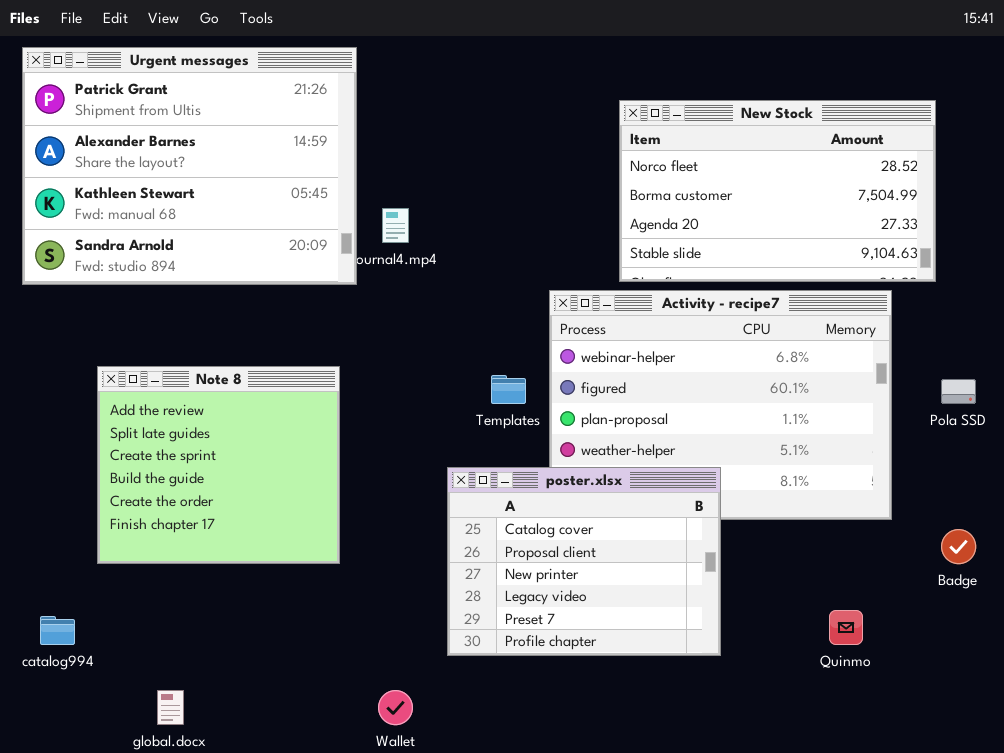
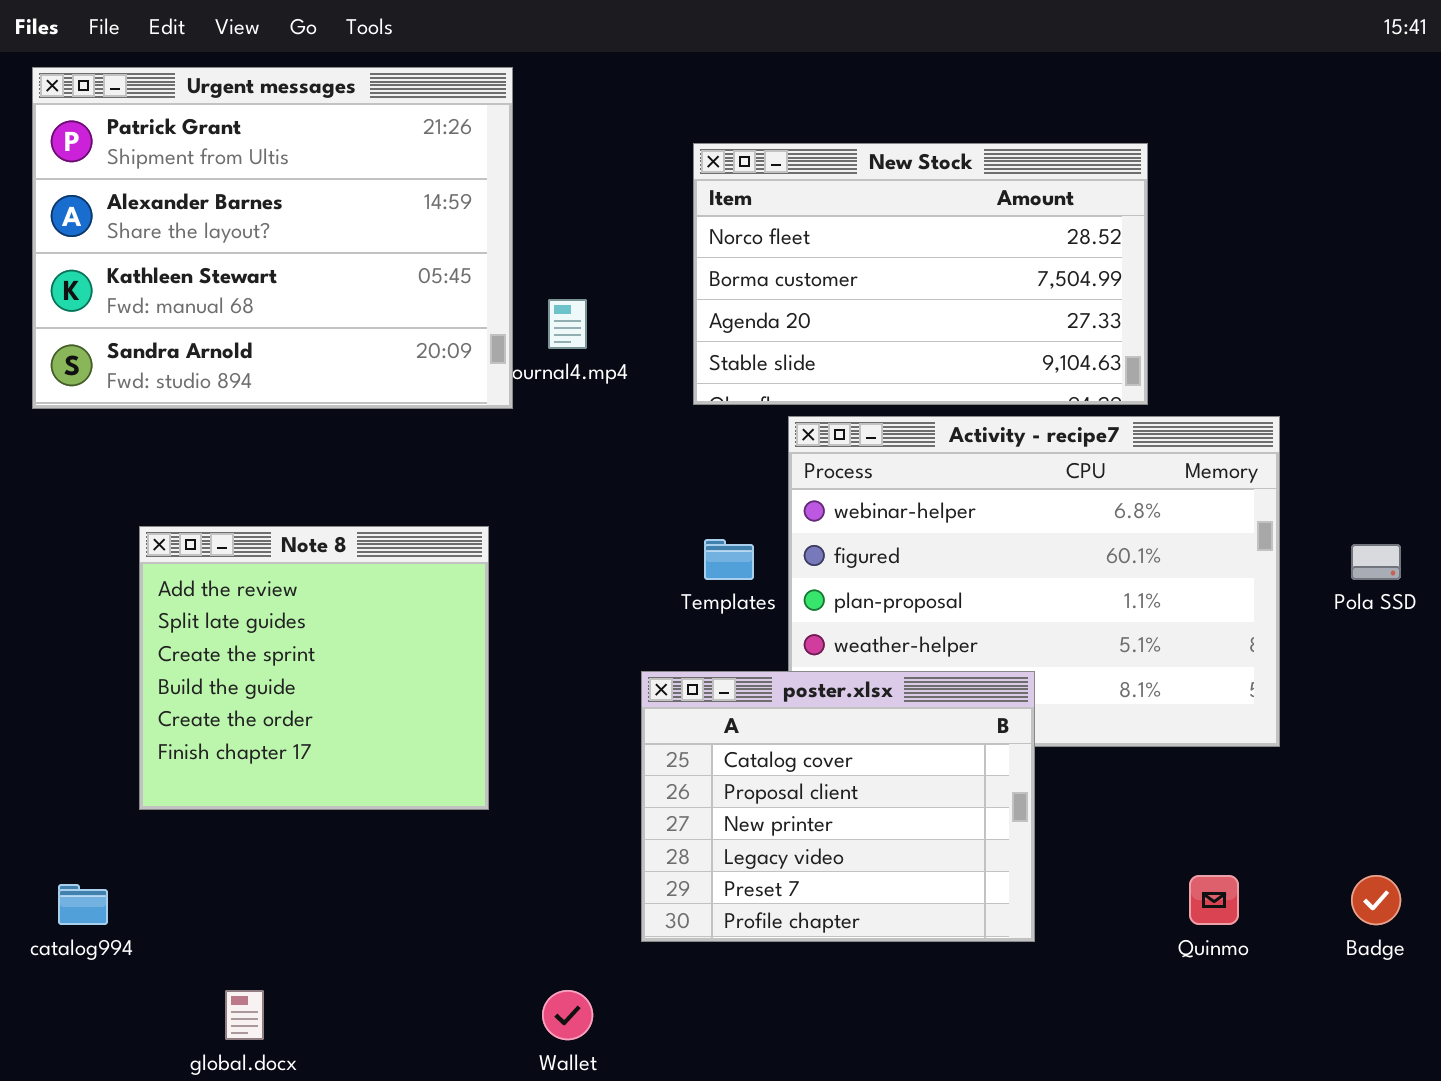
New Stock: [619,100,936,282] -> [693,143,1148,405], moved
Badge: [941,529,976,564] -> [1351,875,1401,925], moved

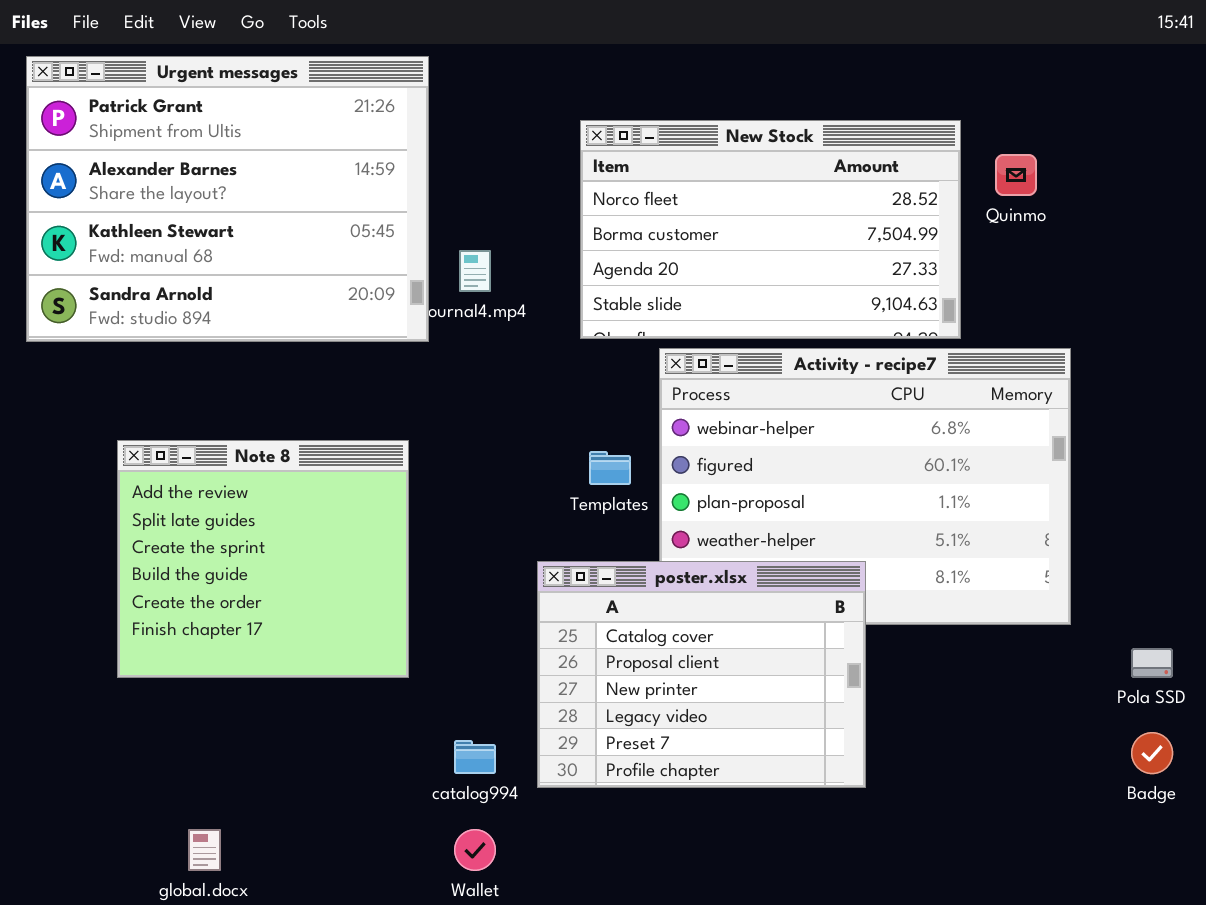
Pola SSD: [1351,544,1401,580] -> [1131,648,1173,678], moved
Quinmo: [1189,875,1239,925] -> [995,154,1037,196], moved
catalog994: [58,884,108,925] -> [454,740,496,774], moved

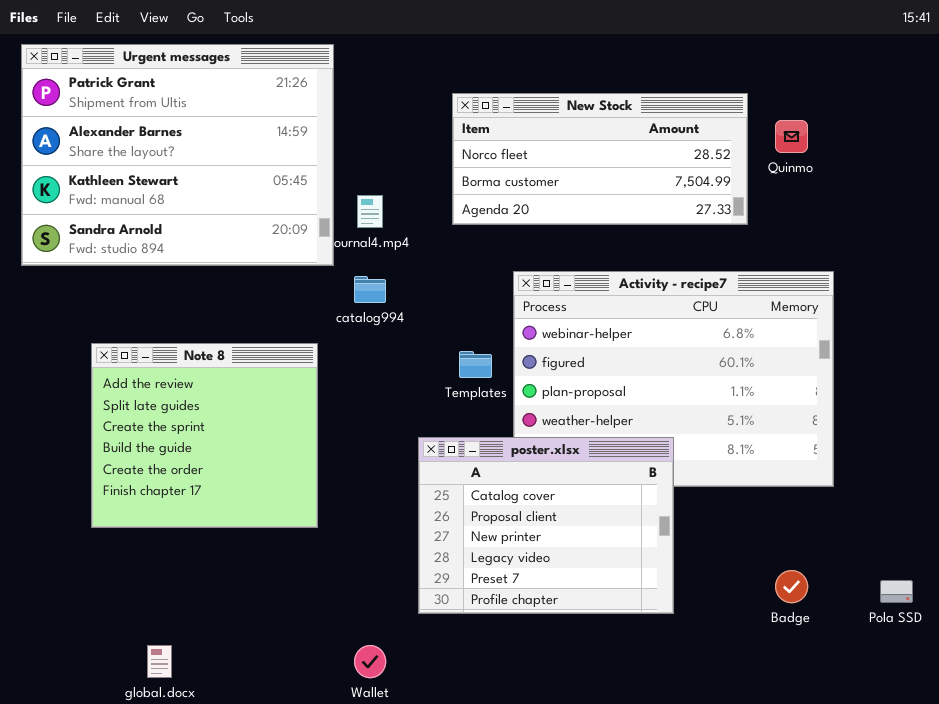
New Stock: [580,120,961,339] -> [452,93,748,225], resized
Pola SSD: [1131,648,1173,678] -> [880,580,913,603], moved
Badge: [1131,732,1173,774] -> [775,570,808,603], moved
catalog994: [454,740,496,774] -> [354,276,386,303], moved

